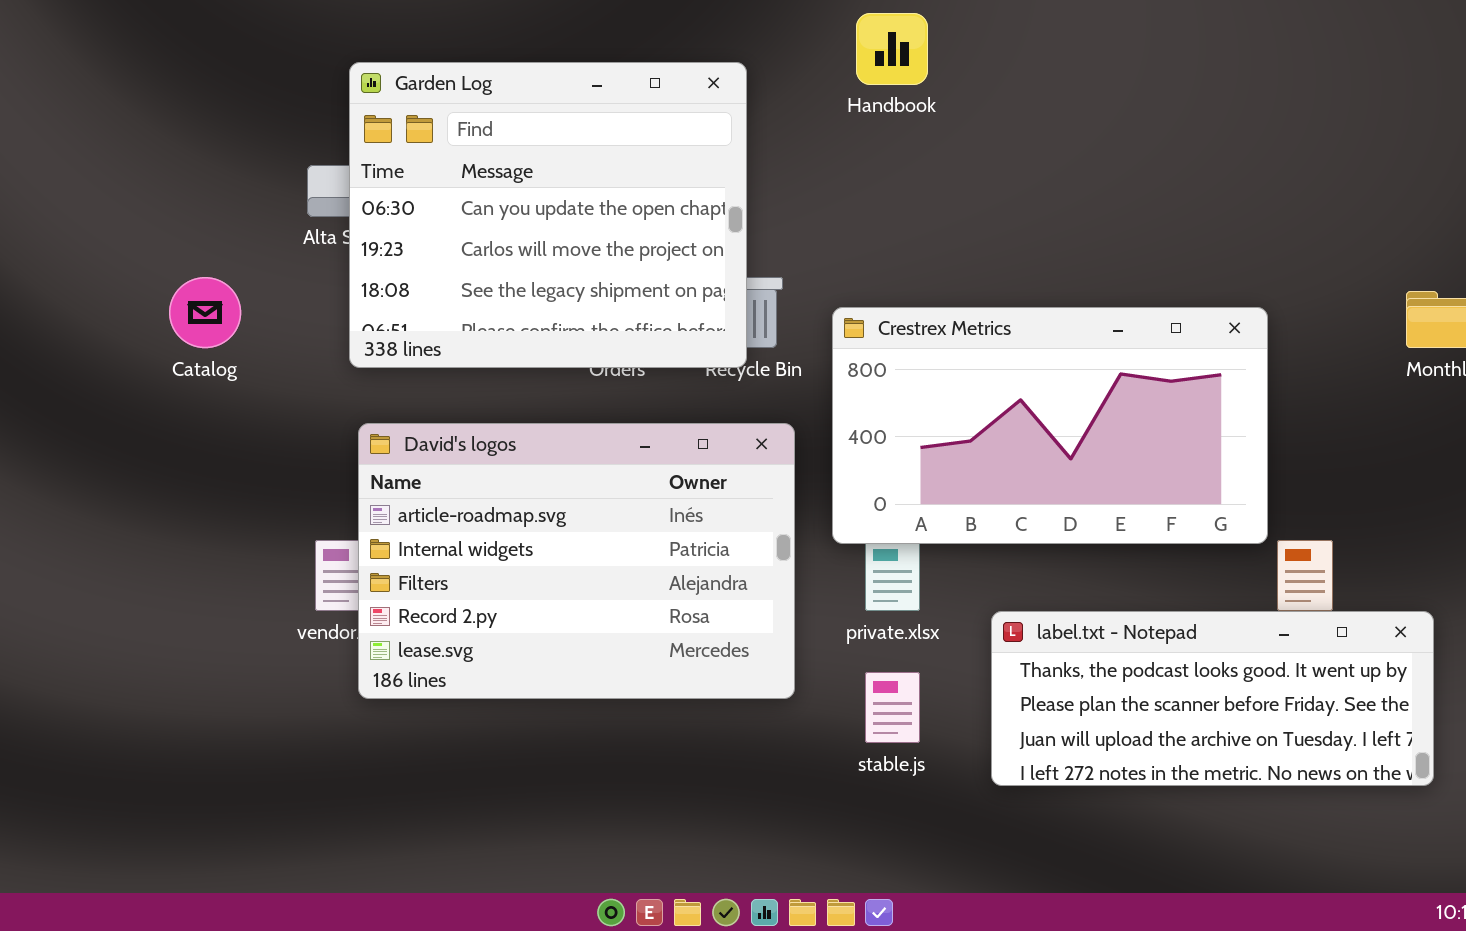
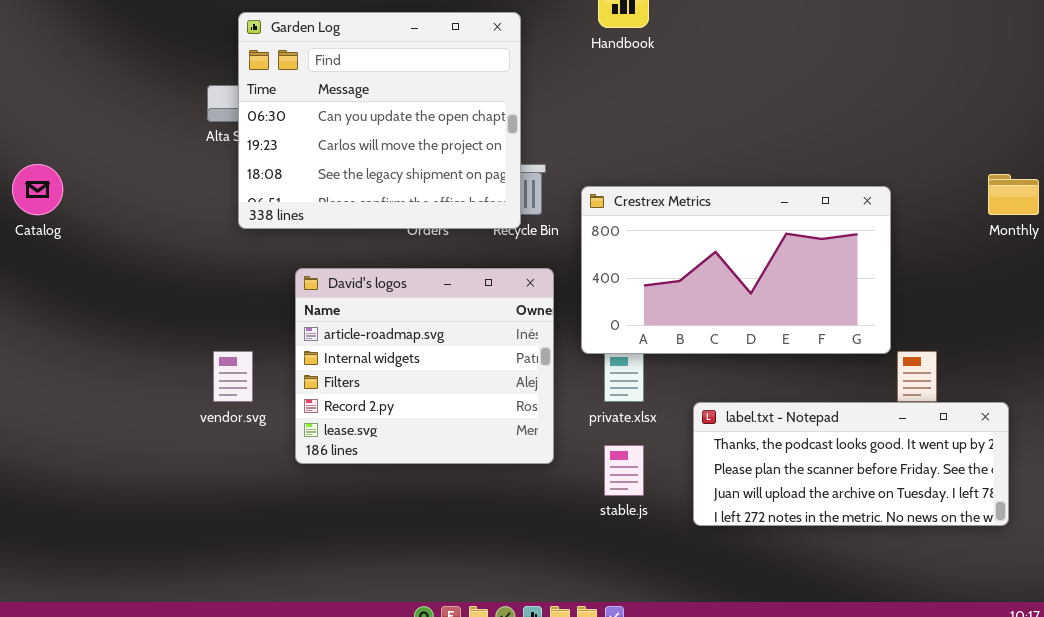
Catalog: [169,277,241,348] -> [12,164,63,215], moved
David's logos: [358,423,795,699] -> [295,268,554,464], resized

